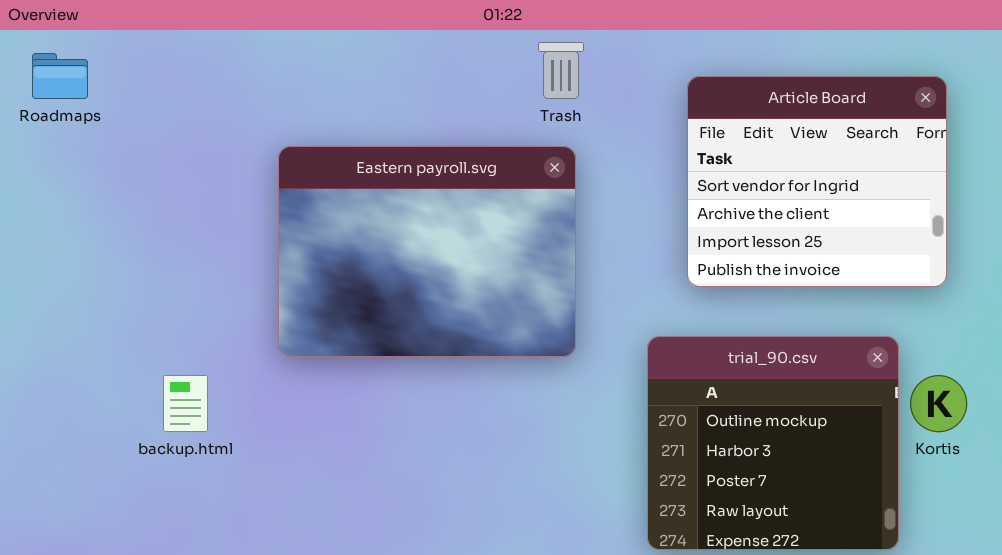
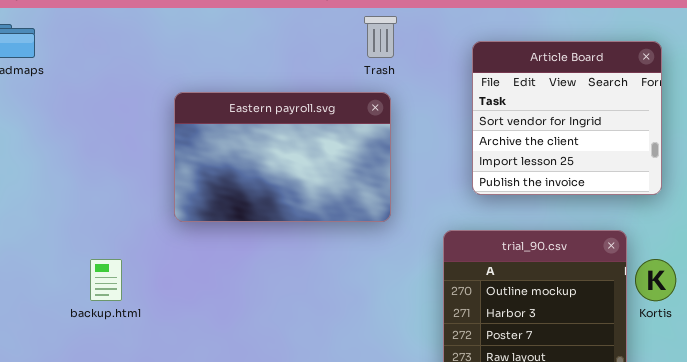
Eastern payroll.svg: [278,146,576,357] -> [174,92,391,222], resized

